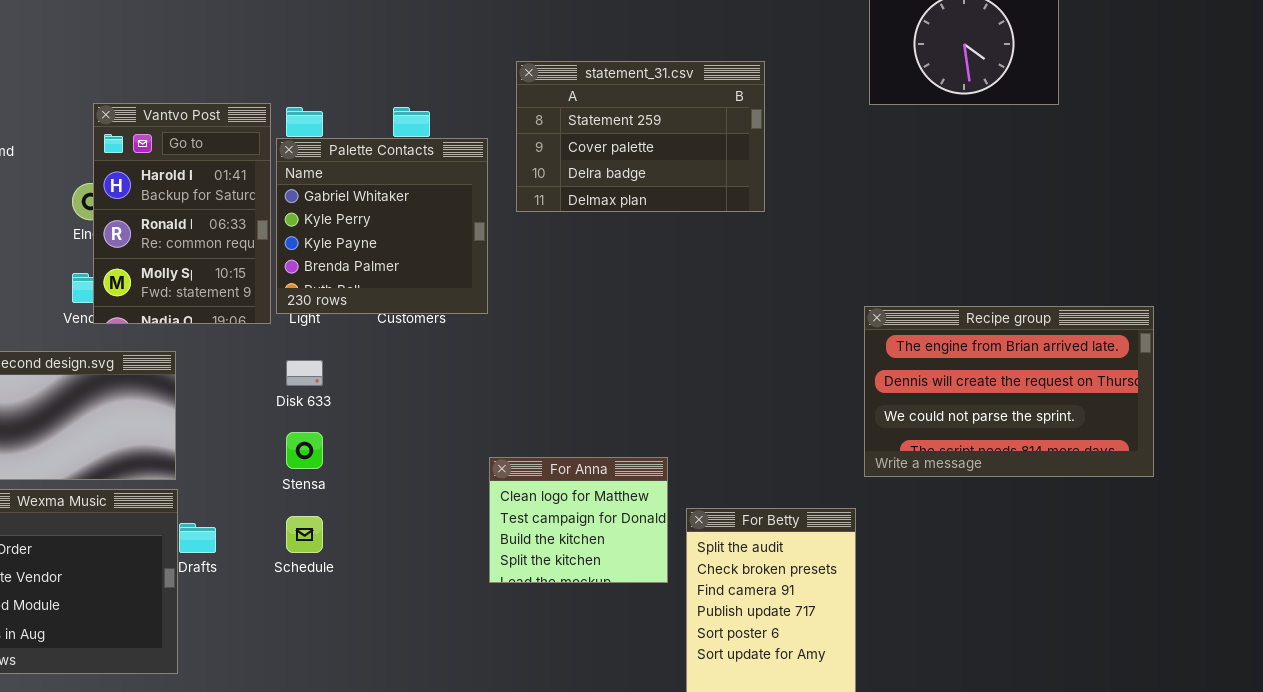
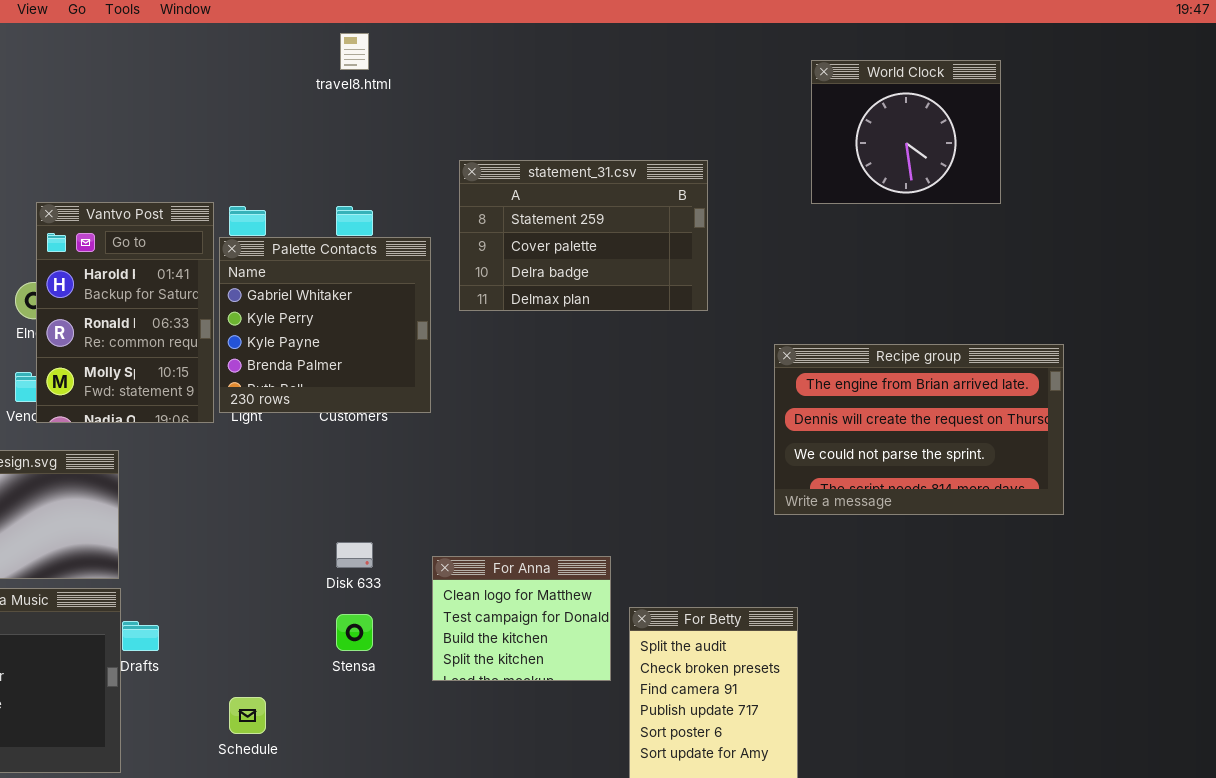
Recipe group: [864,306,1154,477] -> [774,344,1064,515], moved
Disk 633: [286,360,323,386] -> [336,542,373,568], moved
Stensa: [286,432,323,469] -> [336,614,373,651], moved
Schedule: [286,516,323,553] -> [229,697,266,734], moved

